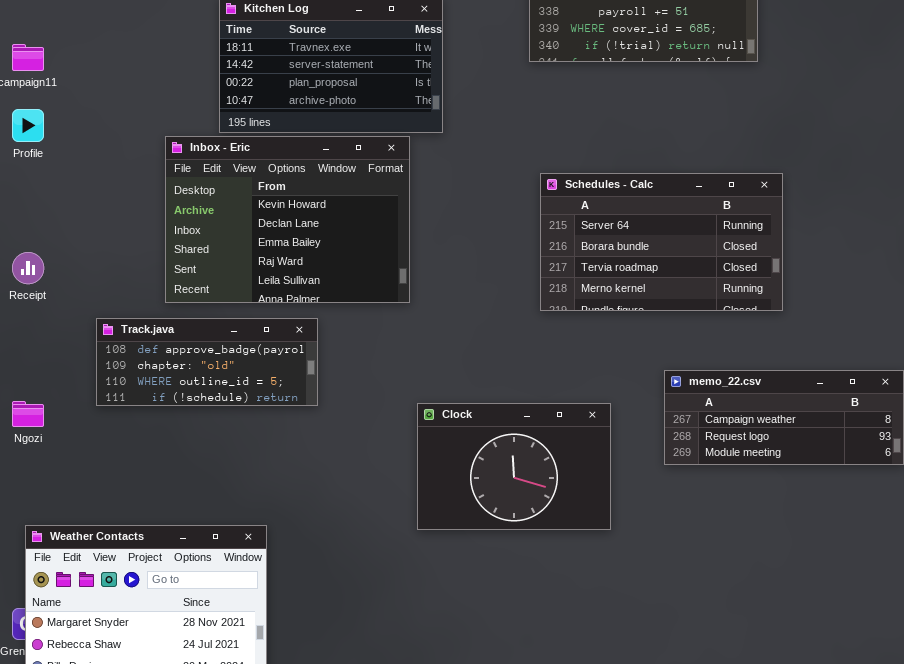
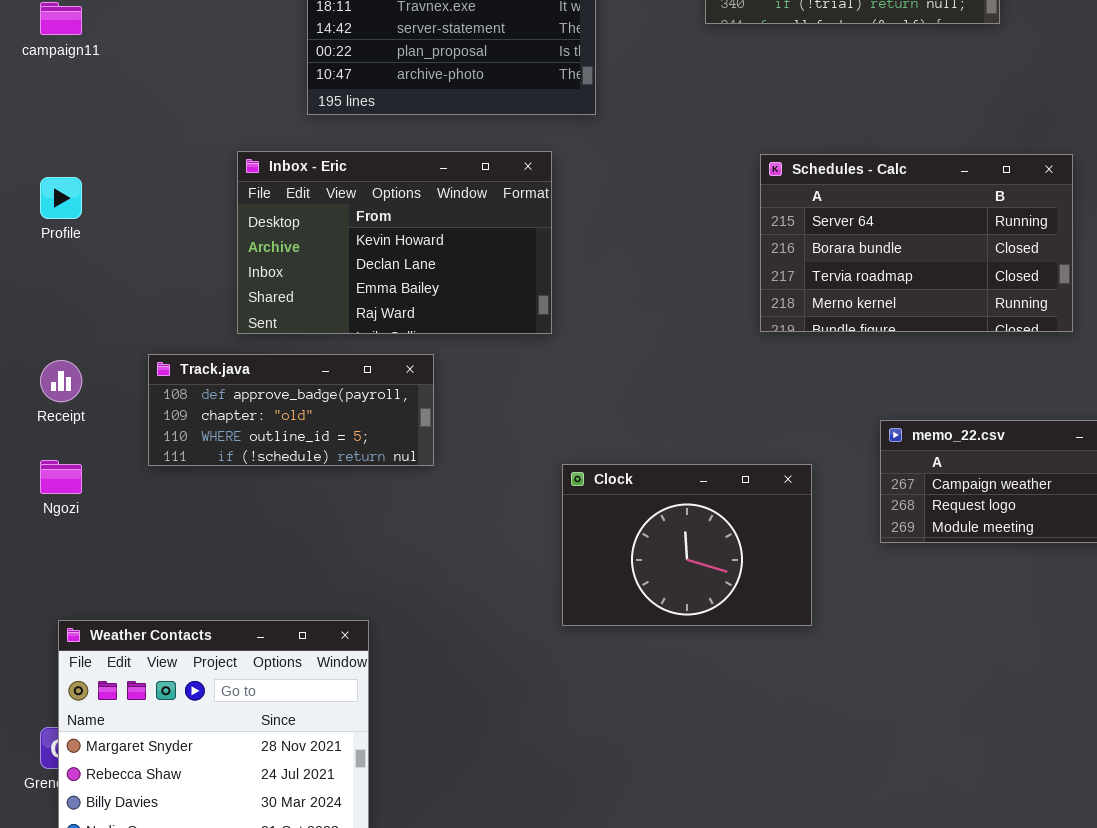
Profile: [12,109,44,142] -> [40,177,82,219], moved
Inbox - Eric: [165,136,410,303] -> [237,151,552,334], resized
Schedules - Calc: [540,173,783,311] -> [760,154,1073,332], moved
Receipt: [12,252,44,284] -> [40,360,82,402], moved

